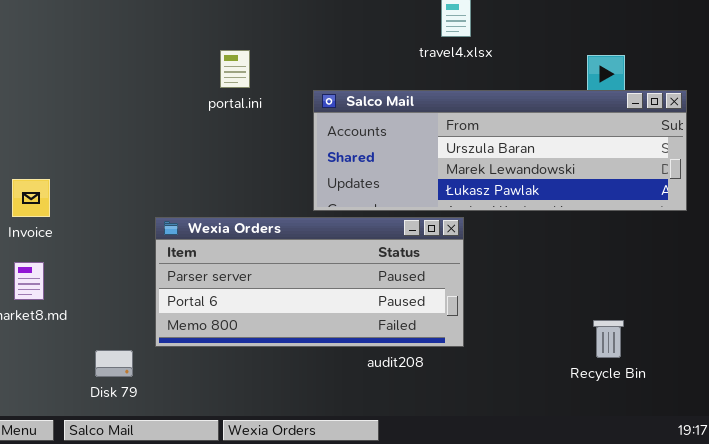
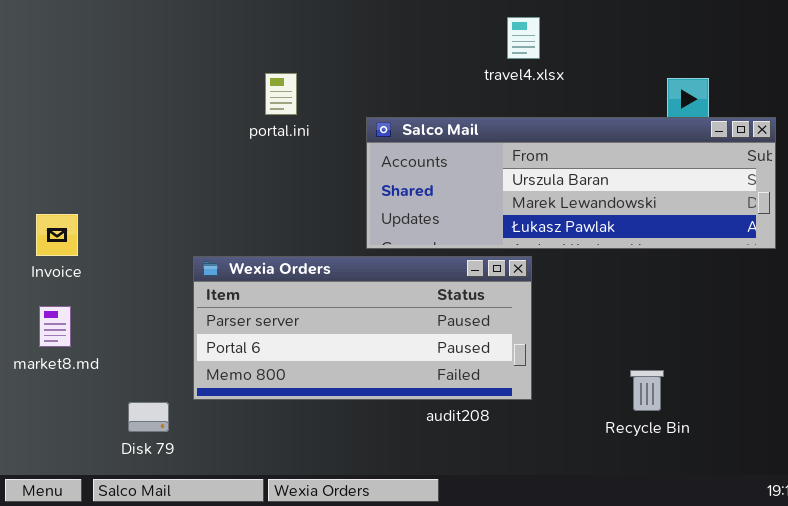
Recycle Bin: [593,320,624,358] -> [630,370,664,411], moved

